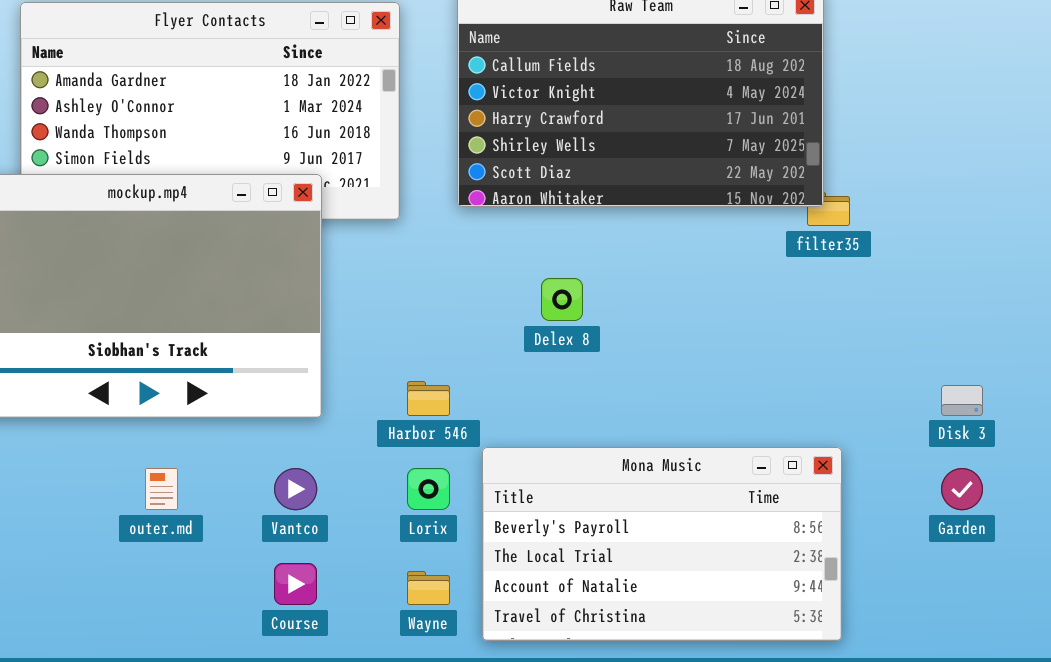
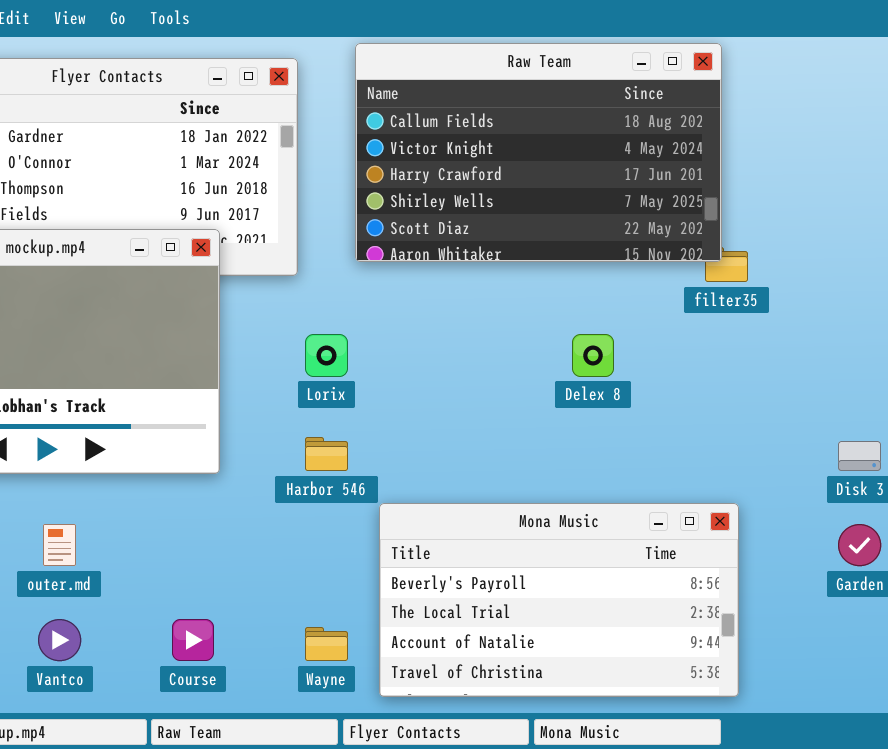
Delex 8: [541,278,583,321] -> [572,334,614,377], moved
Vantco: [274,468,317,510] -> [38,619,81,661], moved
Lorix: [407,468,450,510] -> [305,334,348,377], moved

